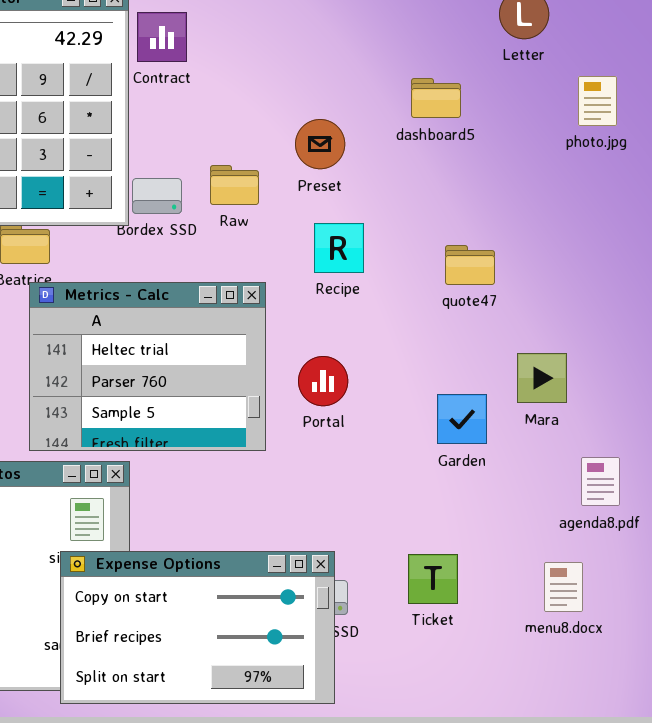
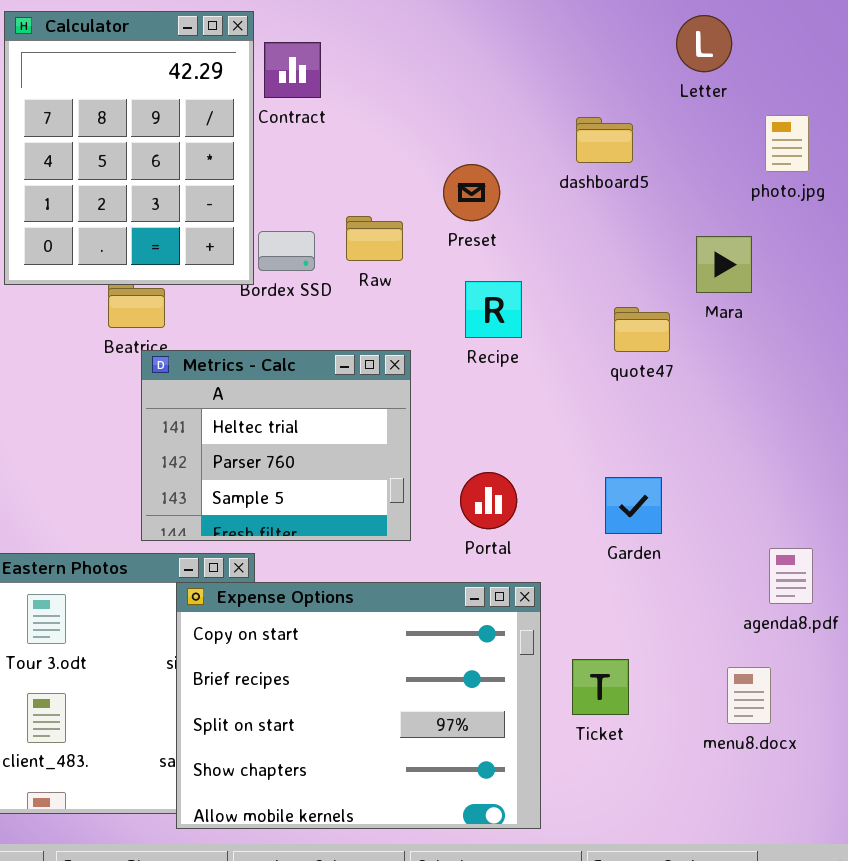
Mara: [517,353,567,403] -> [696,236,752,293], moved
Portal: [298,356,348,406] -> [460,472,517,529], moved
Expense Options: [60,551,335,704] -> [176,582,541,829], resized

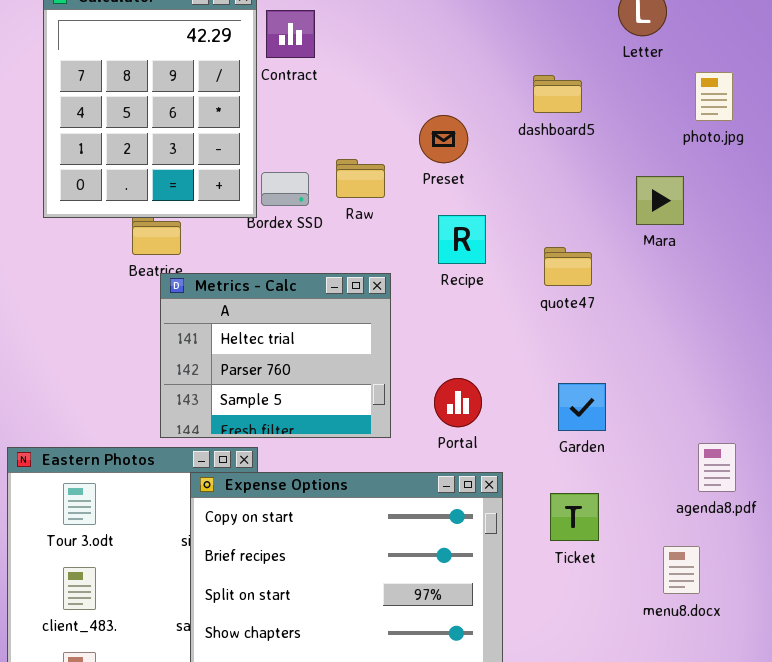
quote47: [614,307,670,352] -> [544,247,592,286], moved
Ticket: [572,659,629,715] -> [550,493,599,541], moved

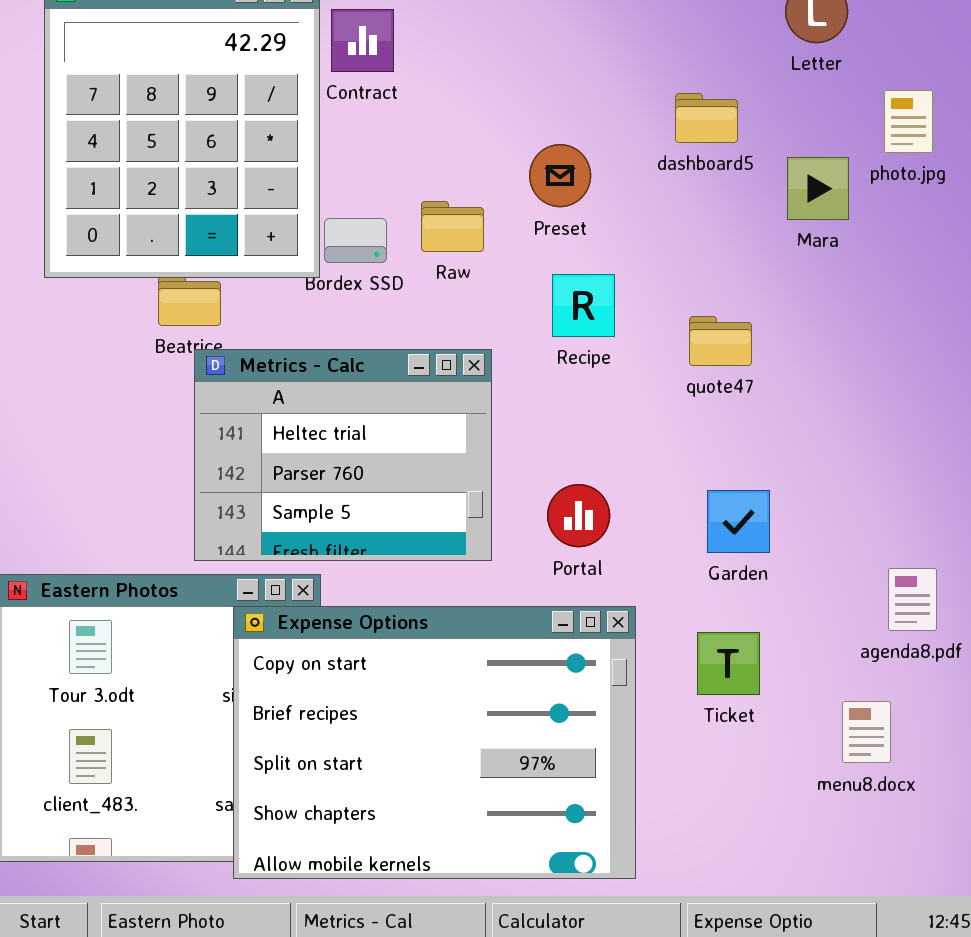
Mara: [636,176,684,225] -> [787,157,849,220], moved

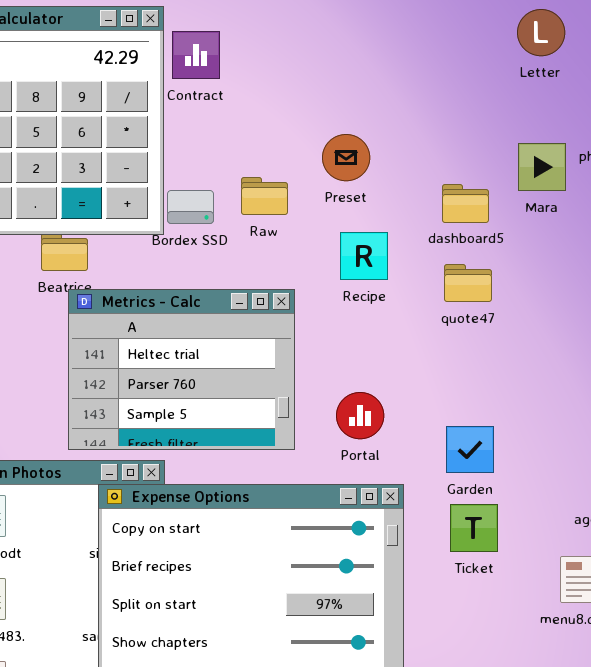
dashboard5: [675,93,738,143] -> [442,184,489,223], moved
Garden: [707,490,770,553] -> [446,426,494,473], moved

